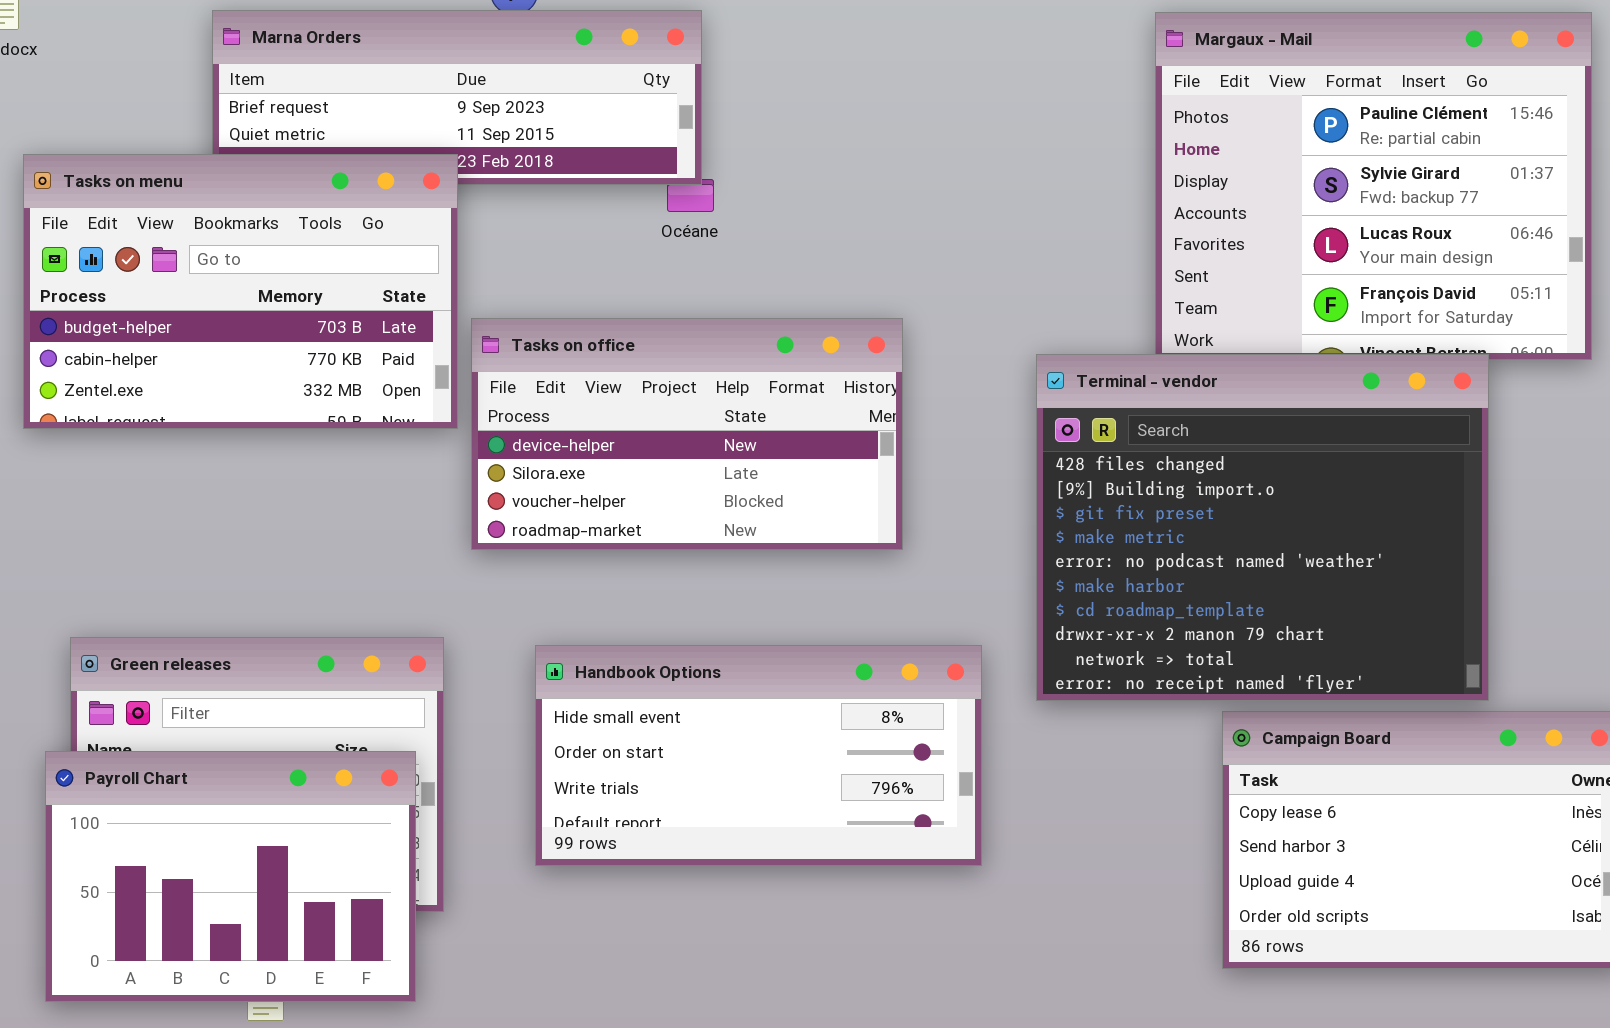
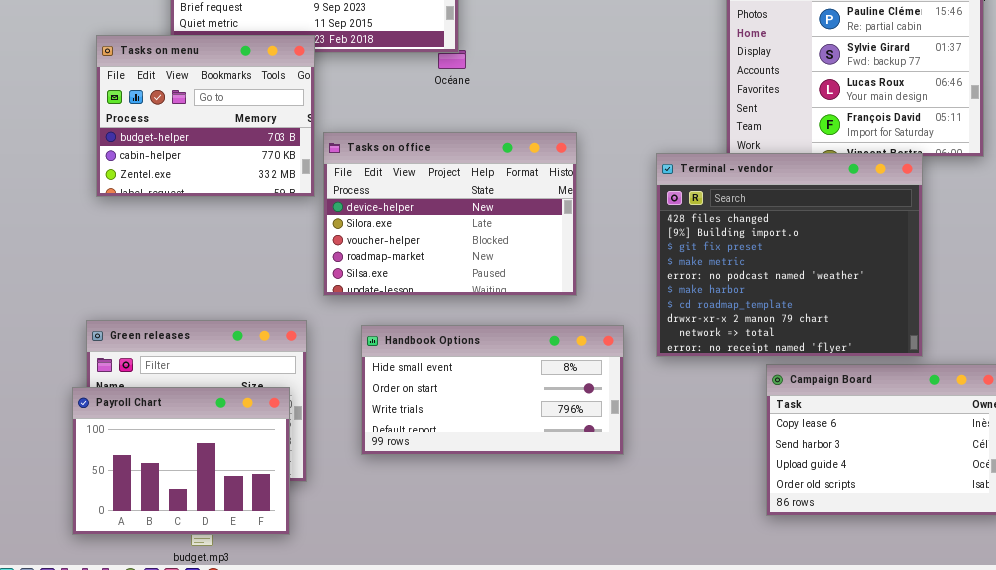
Tasks on menu: [23,154,458,429] -> [96,35,315,197], resized
Tasks on office: [471,318,903,550] -> [323,132,577,296], resized

